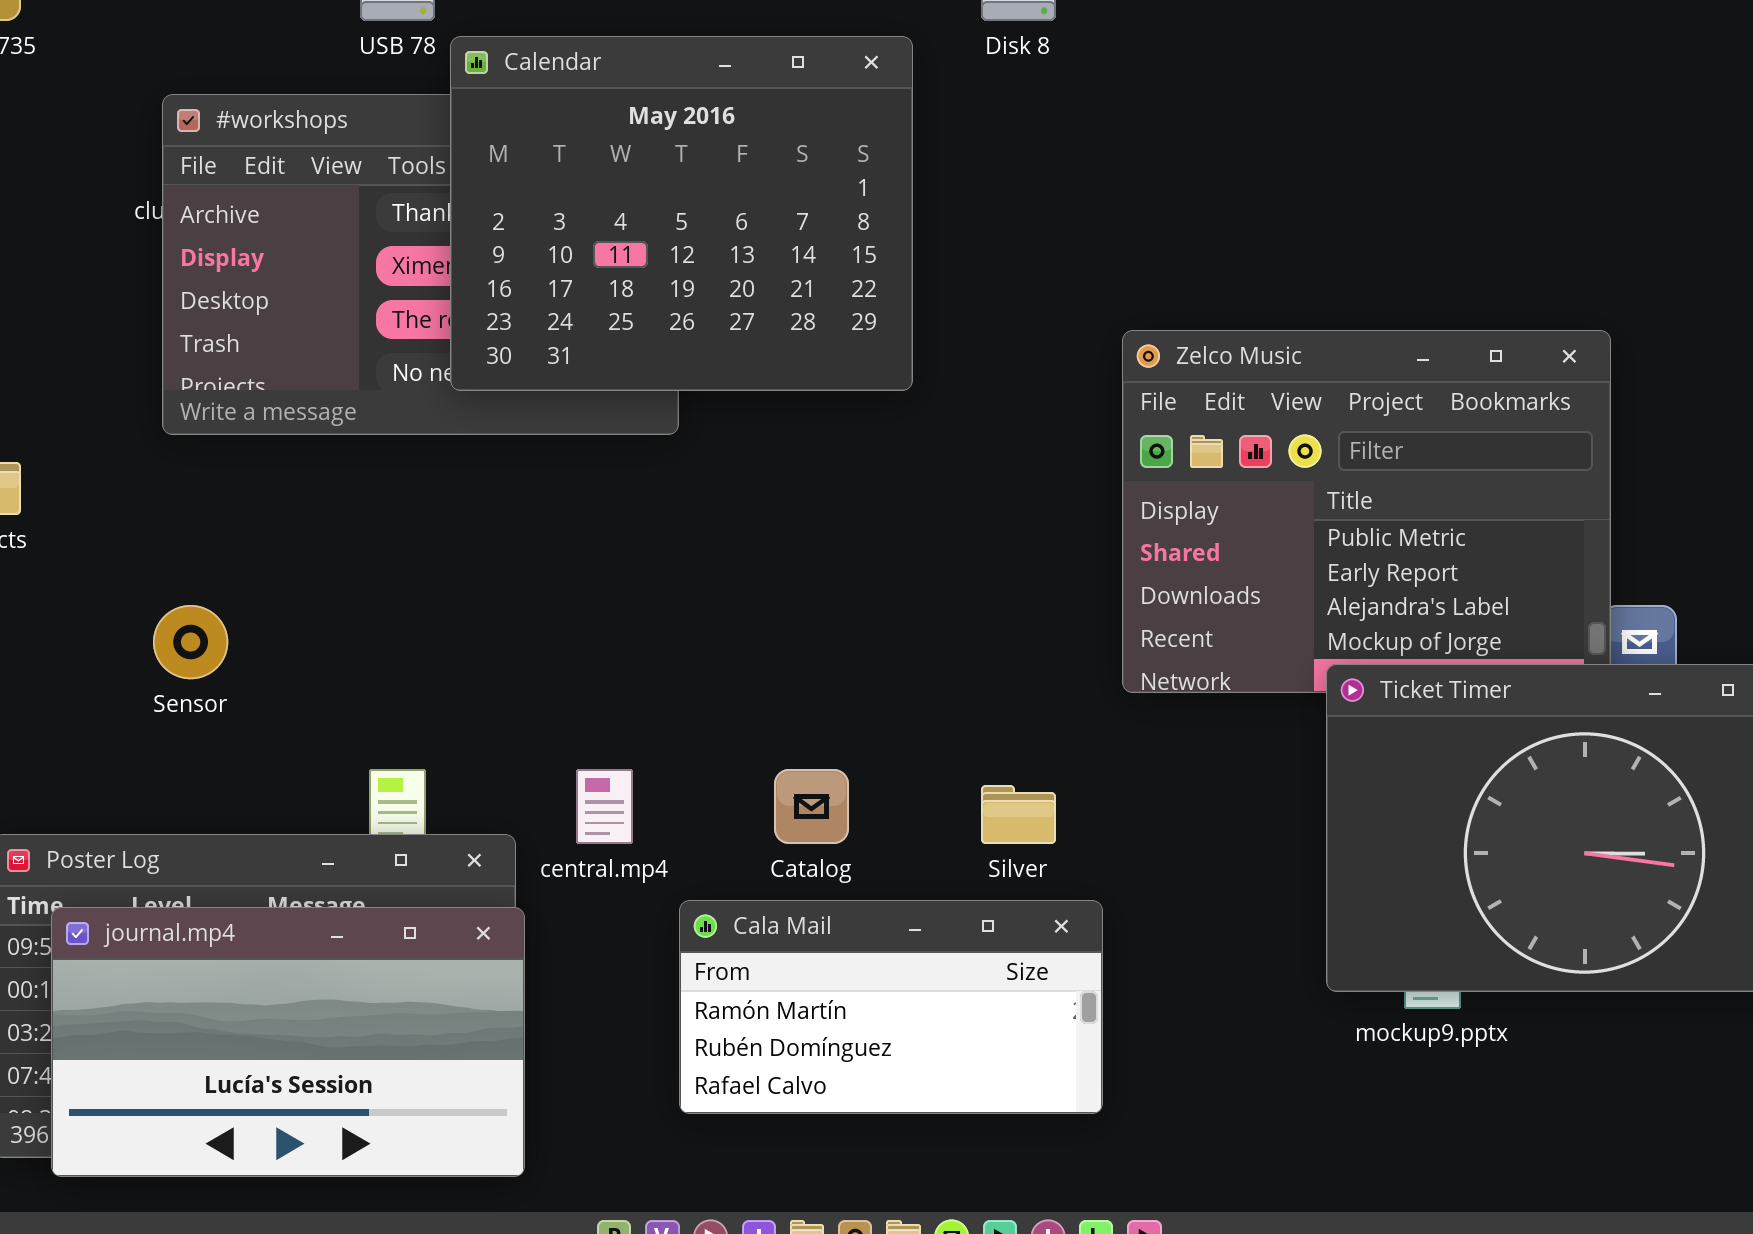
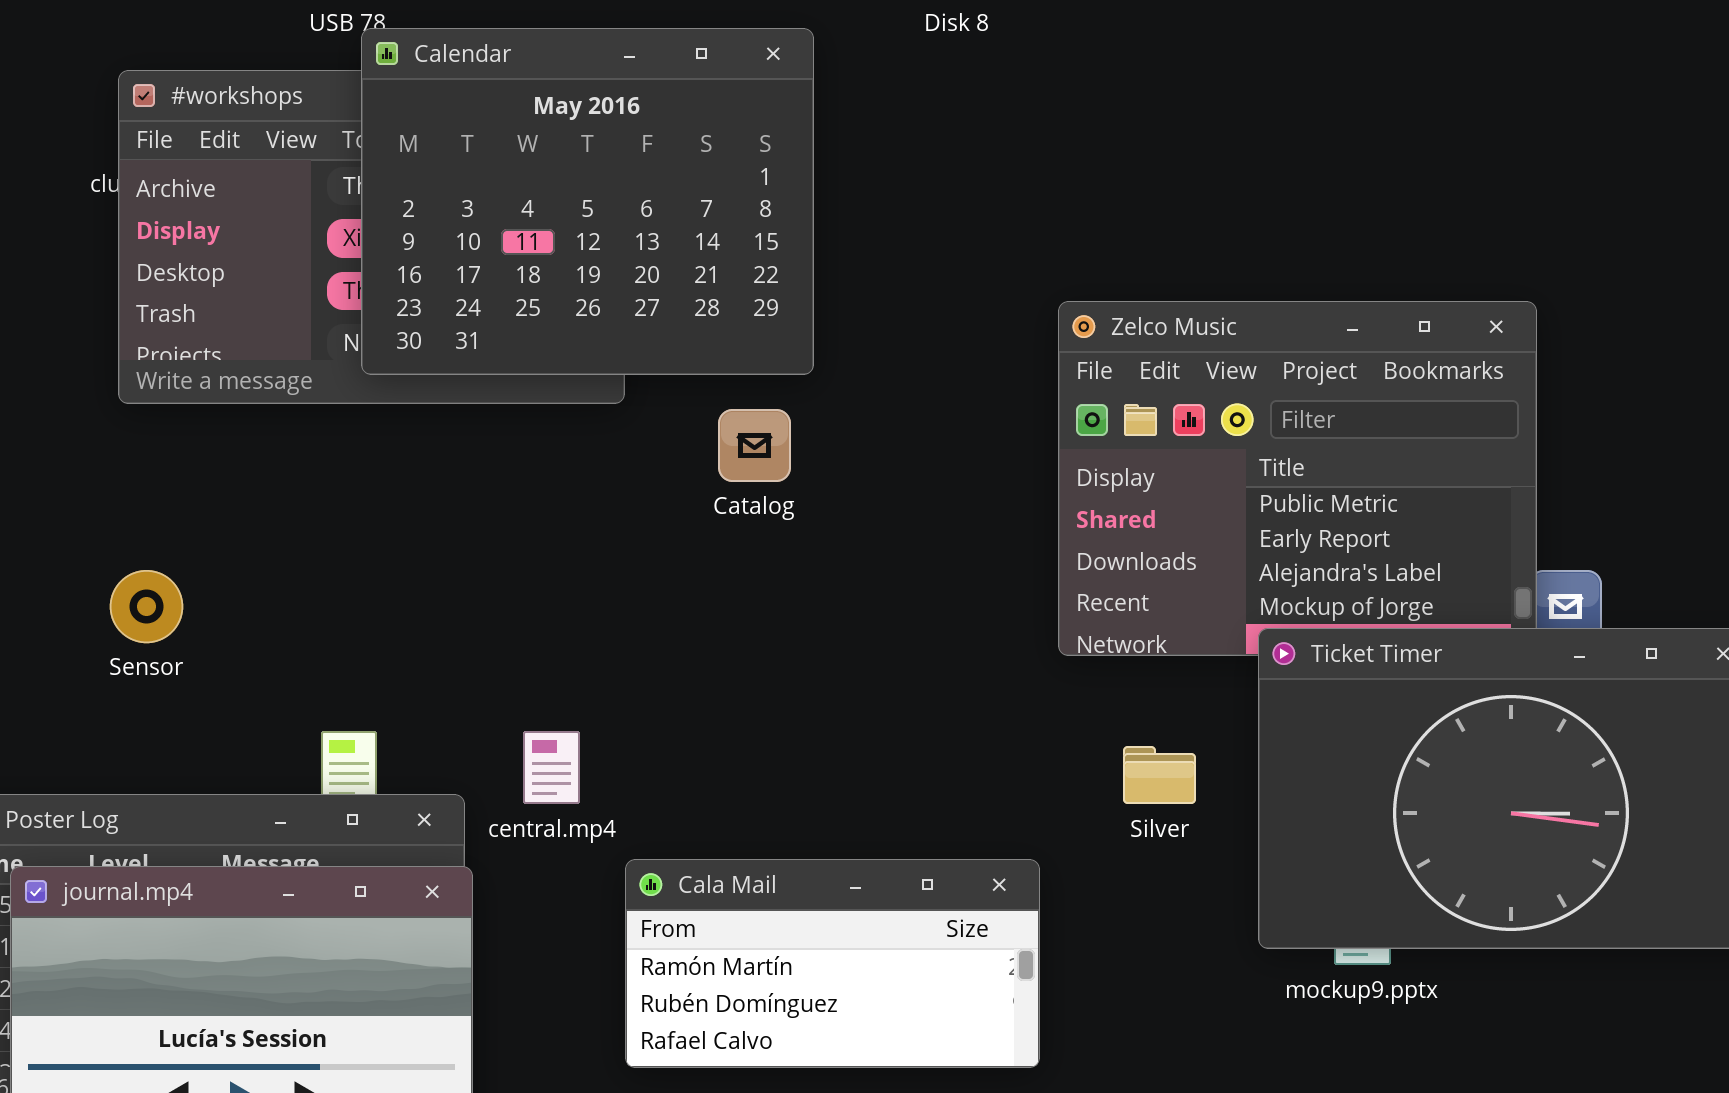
Calendar: [450,36,913,391] -> [361,28,814,375], moved
Catalog: [774,769,849,844] -> [718,409,791,482], moved
Silver: [981,785,1056,844] -> [1123,746,1196,804], moved

